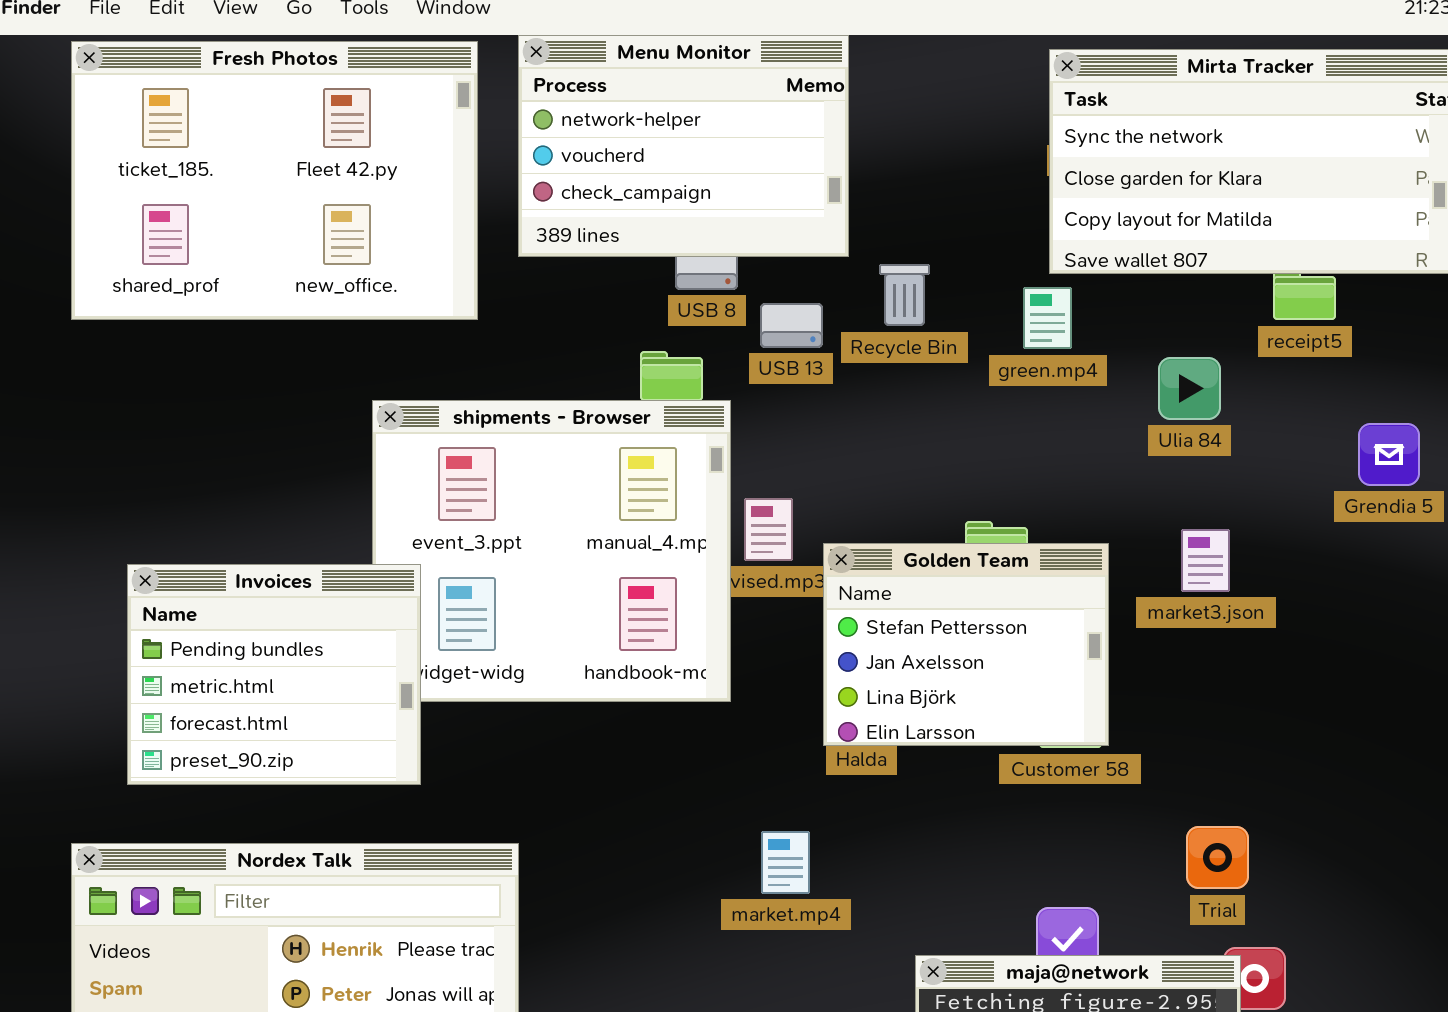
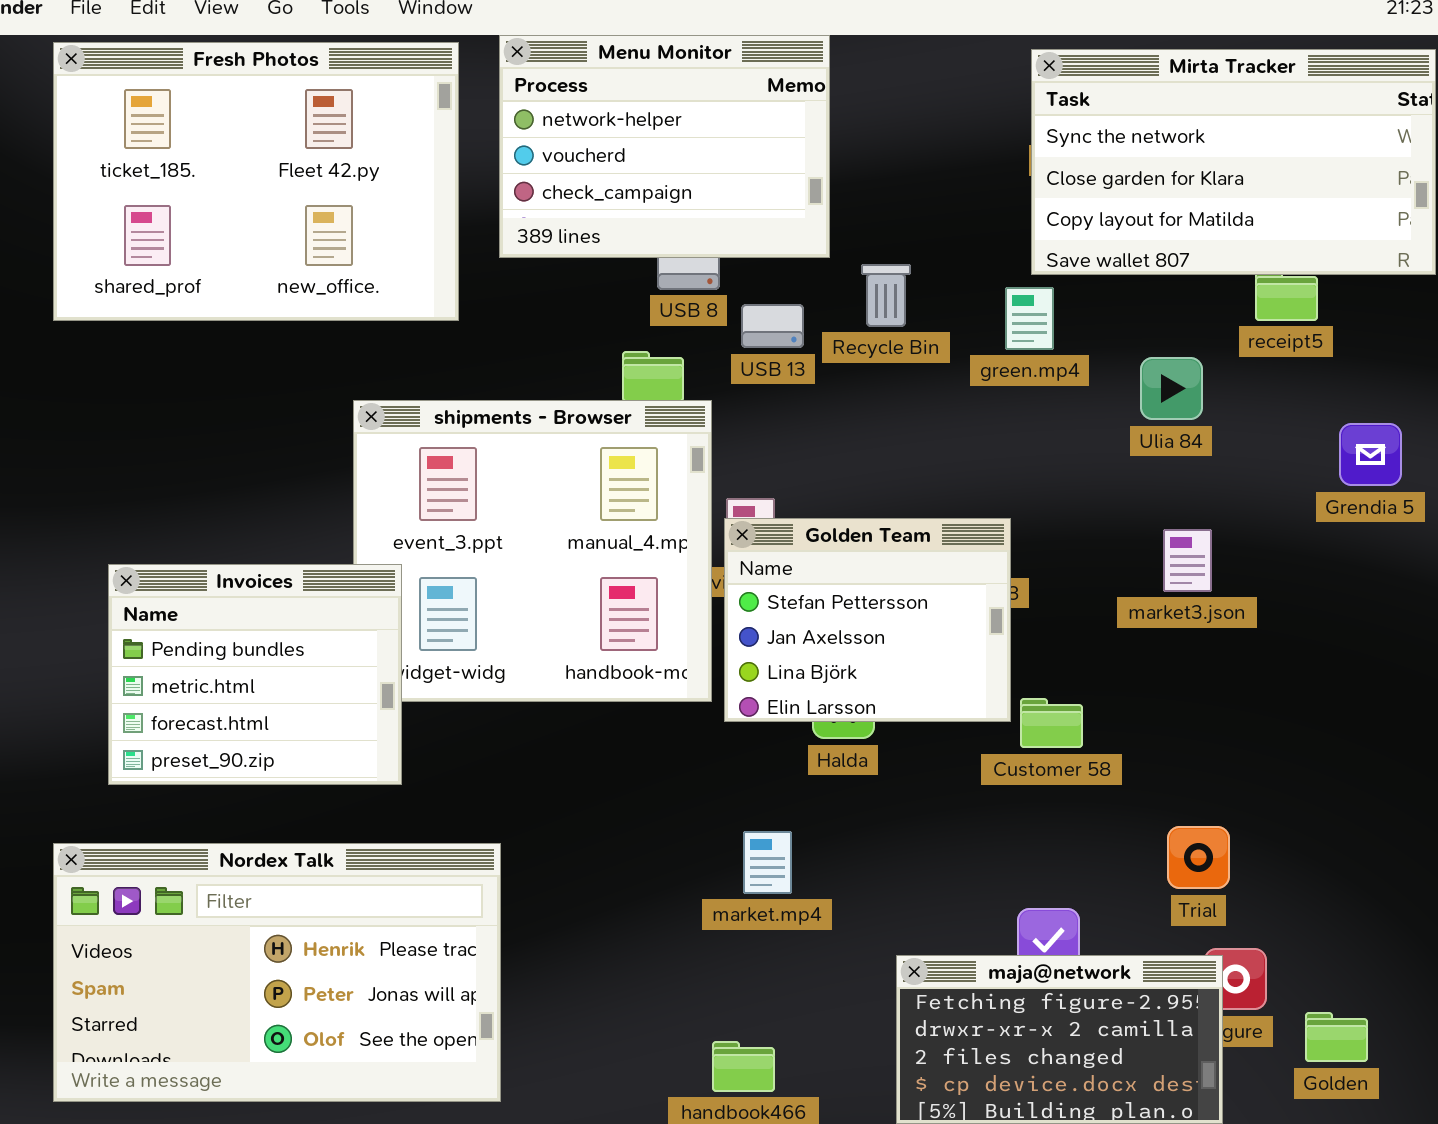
Golden Team: [823,543,1109,746] -> [724,518,1011,722], moved

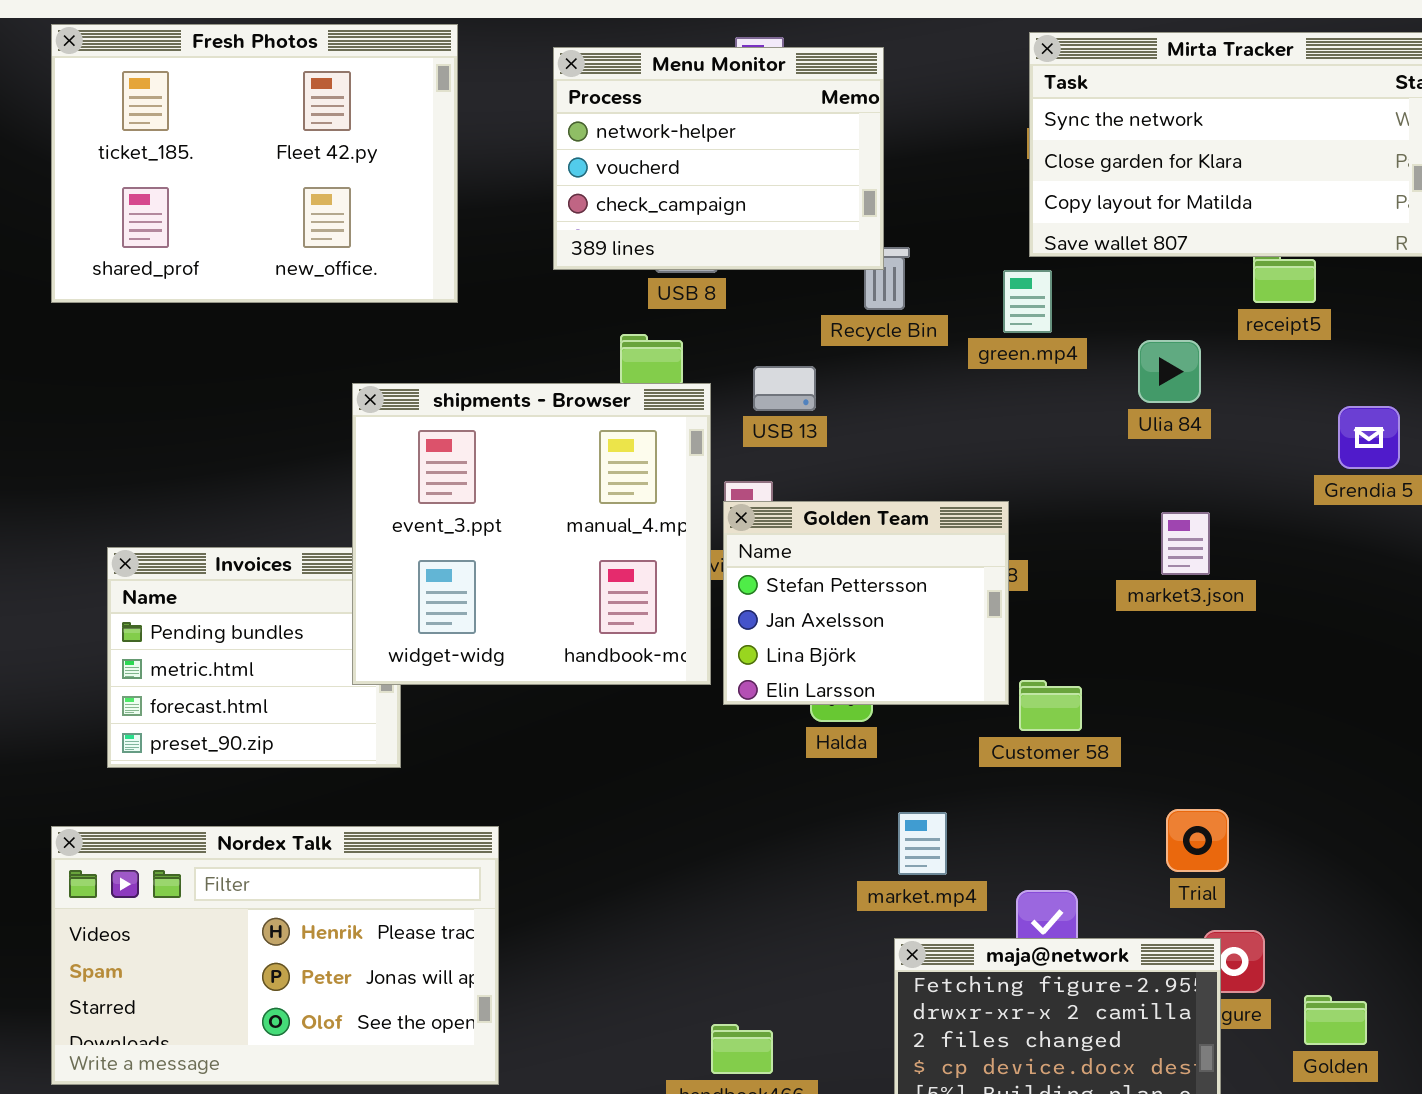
Menu Monitor: [499,35,830,258] -> [553,47,884,270], moved
USB 13: [741,304,804,348] -> [753,366,816,411], moved
shipments - Browser: [353,400,712,702] -> [352,383,711,685], raised
market.mp4: [743,831,792,894] -> [898,812,947,875], moved

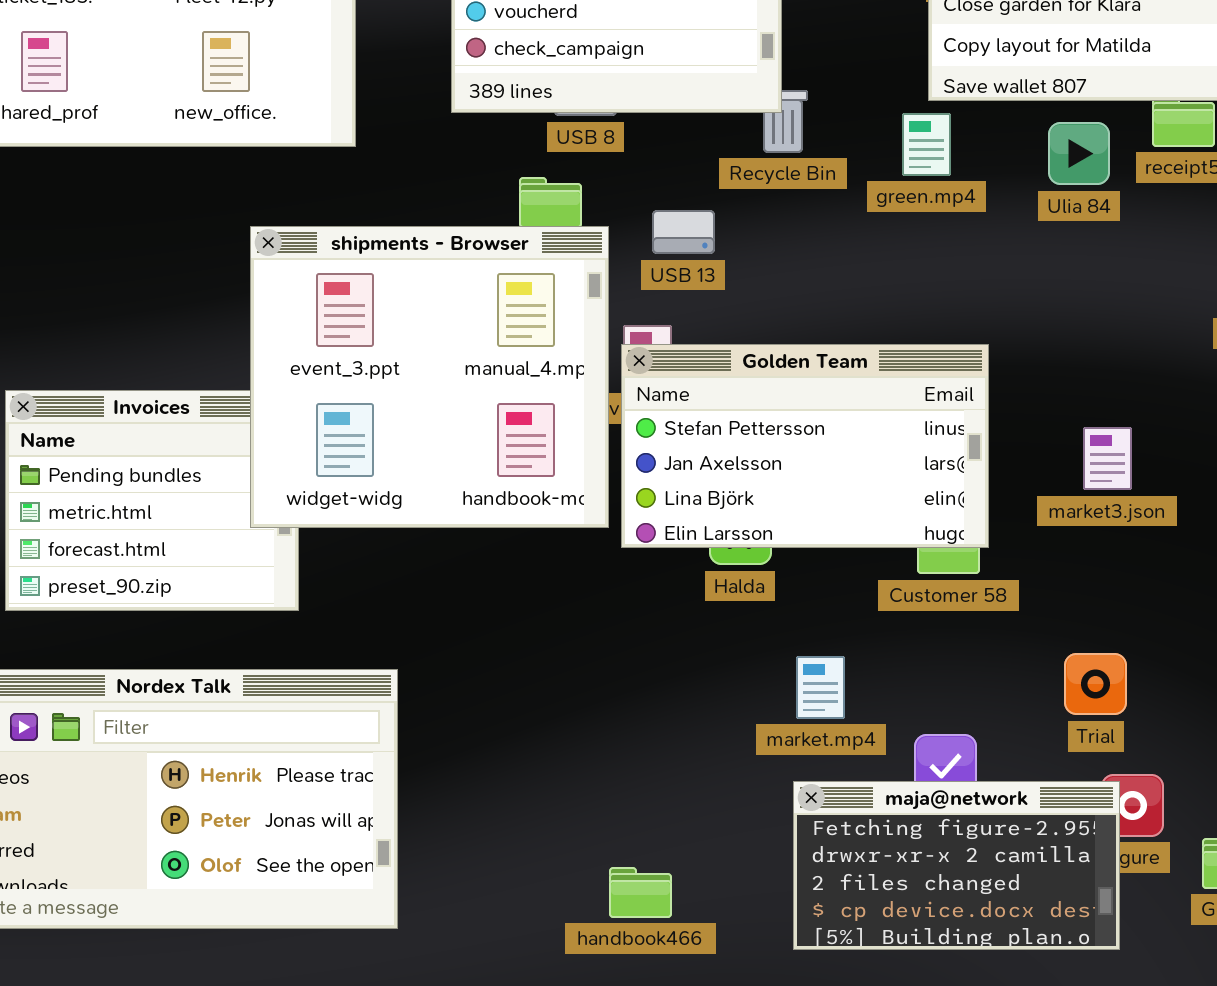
Ulia 84: [1138,340,1201,403] -> [1048,122,1110,185], moved
Golden Team: [723,501,1009,705] -> [621,344,989,548], resized
market3.json: [1161,512,1210,575] -> [1083,427,1132,490], moved

